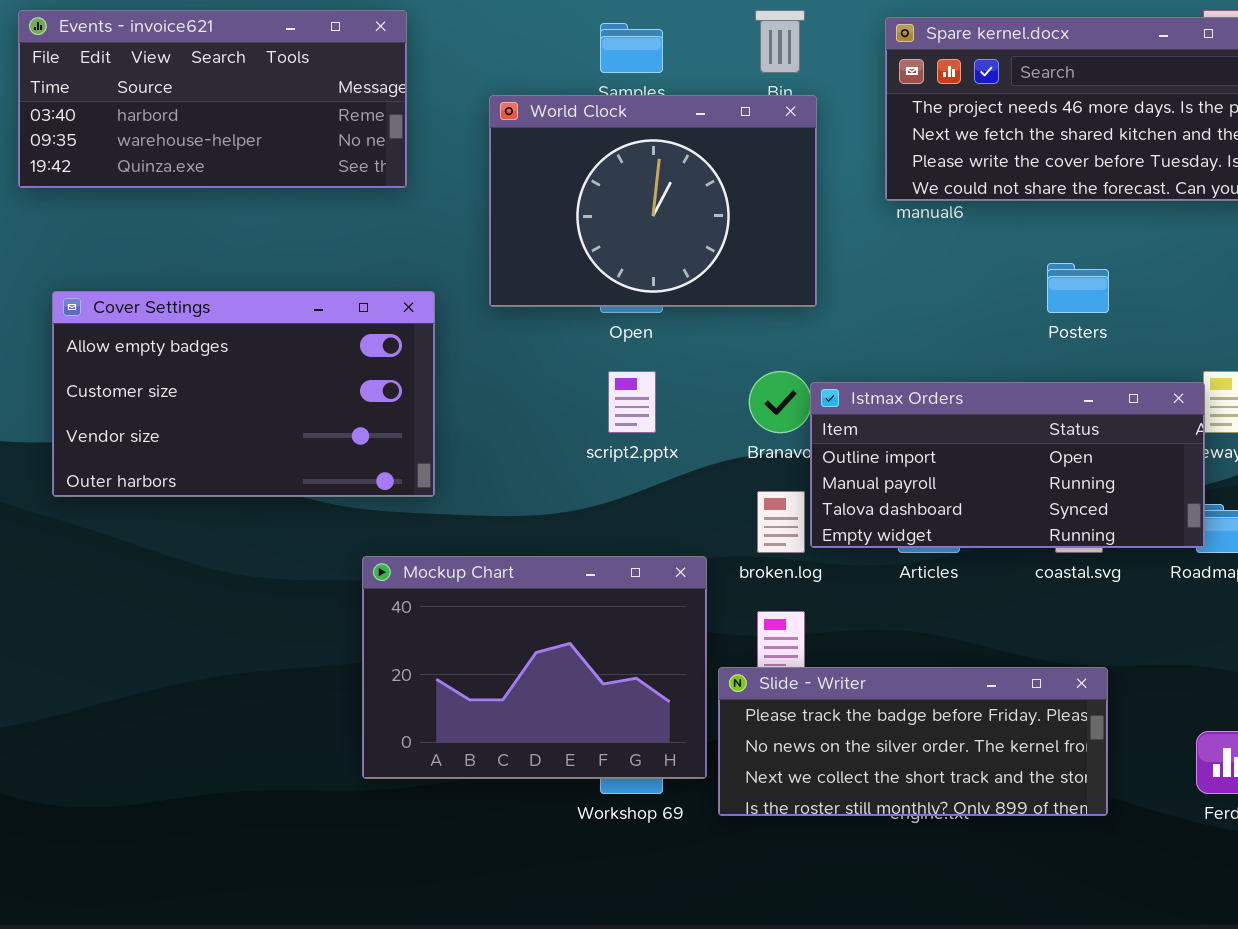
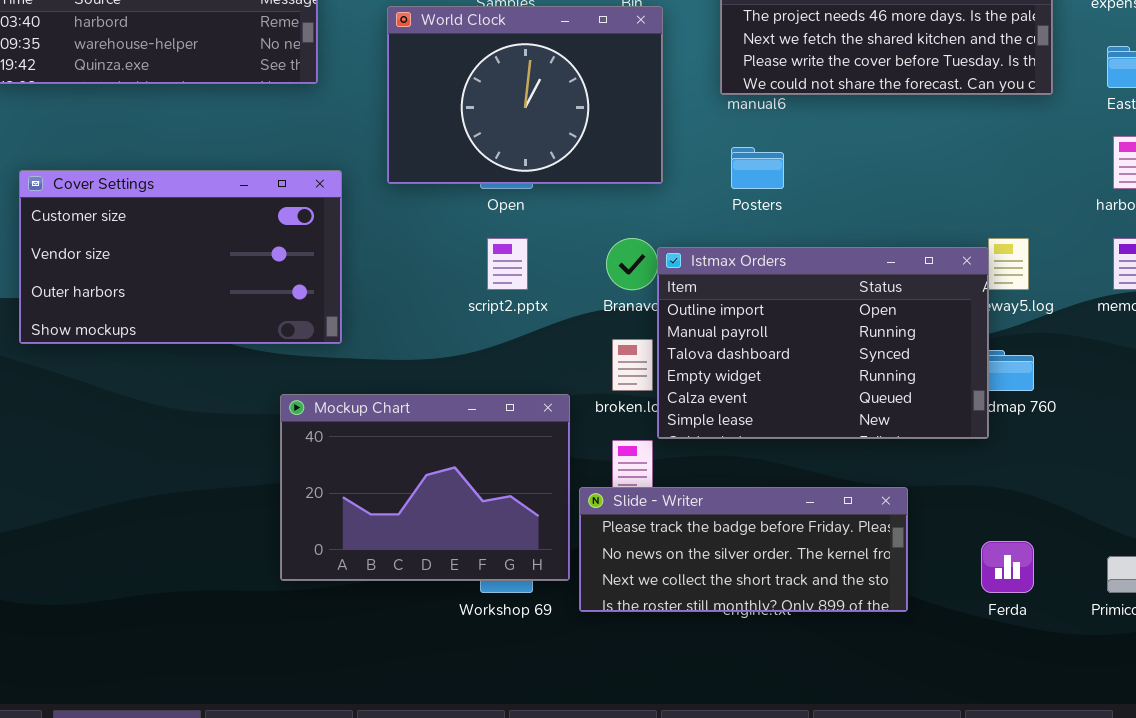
Posters: [1047,263,1109,313] -> [731,147,784,189], moved
Cover Settings: [52,291,435,497] -> [19,170,342,344], scrolled down 1 row
Istmax Orders: [810,382,1205,548] -> [657,247,989,439], resized

